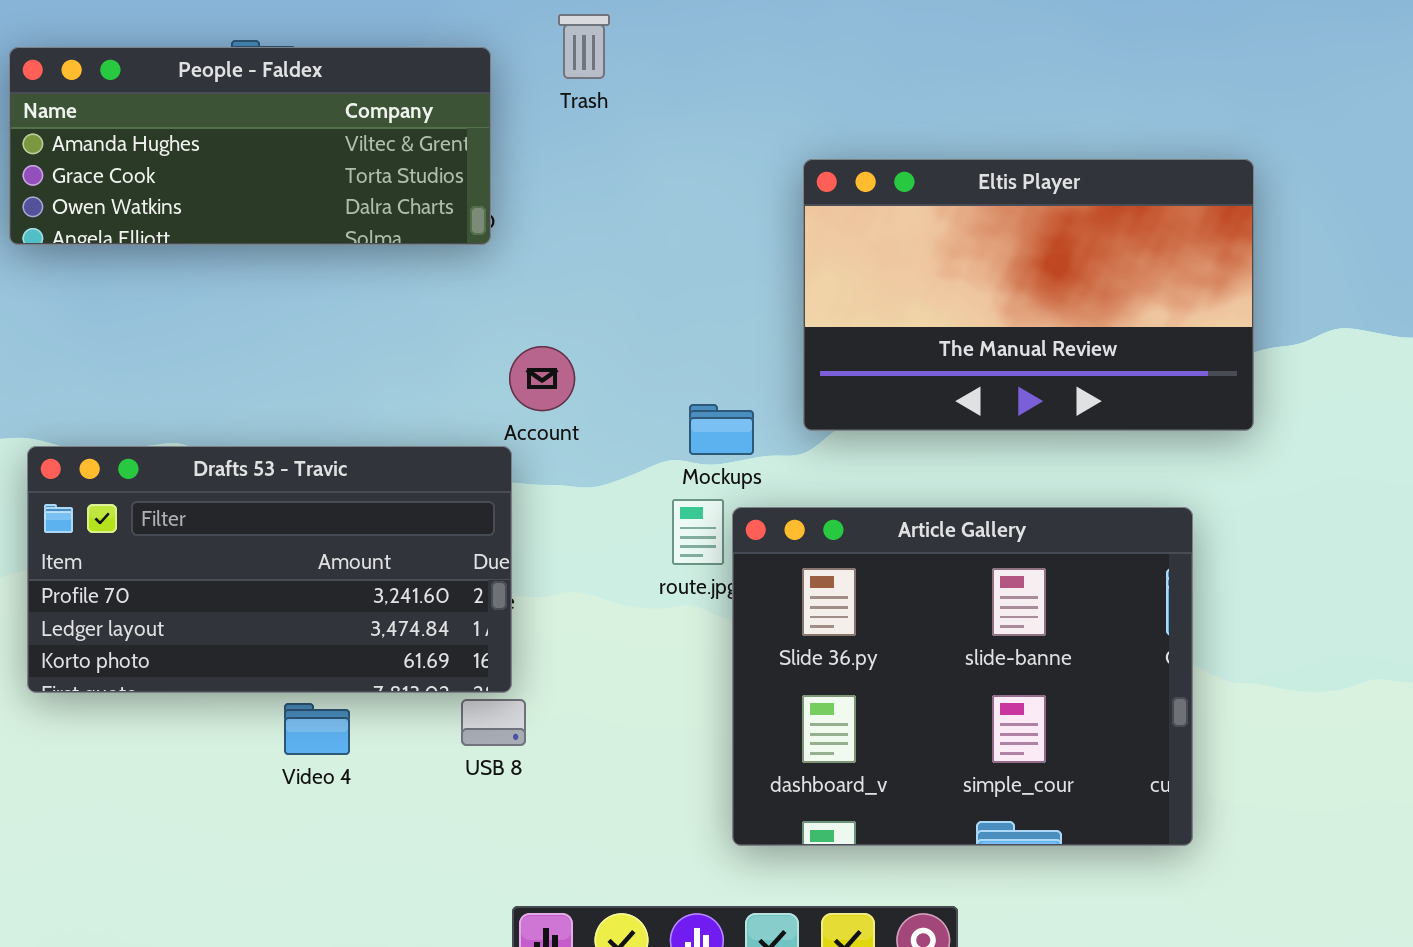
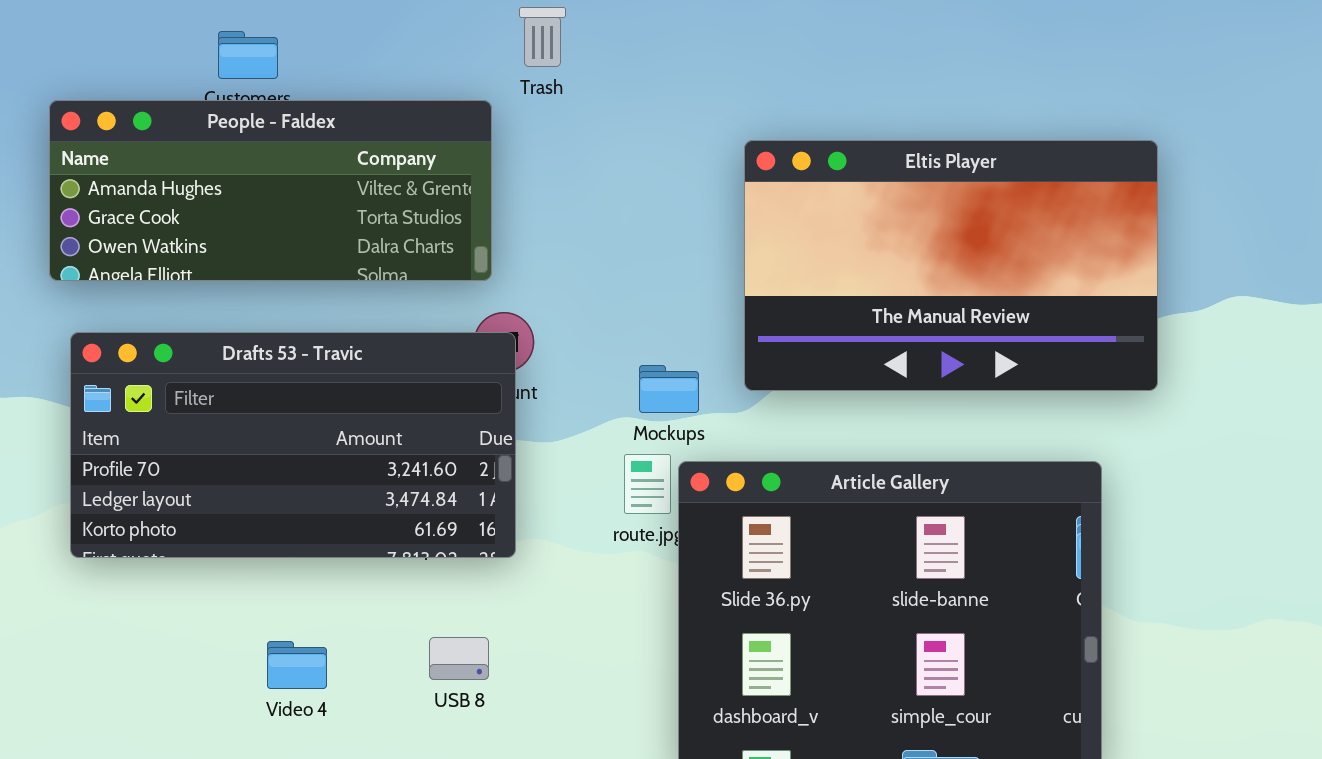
People - Faldex: [9,47,491,245] -> [49,100,492,281], moved
Drafts 53 - Travic: [27,446,512,693] -> [70,332,516,558], moved

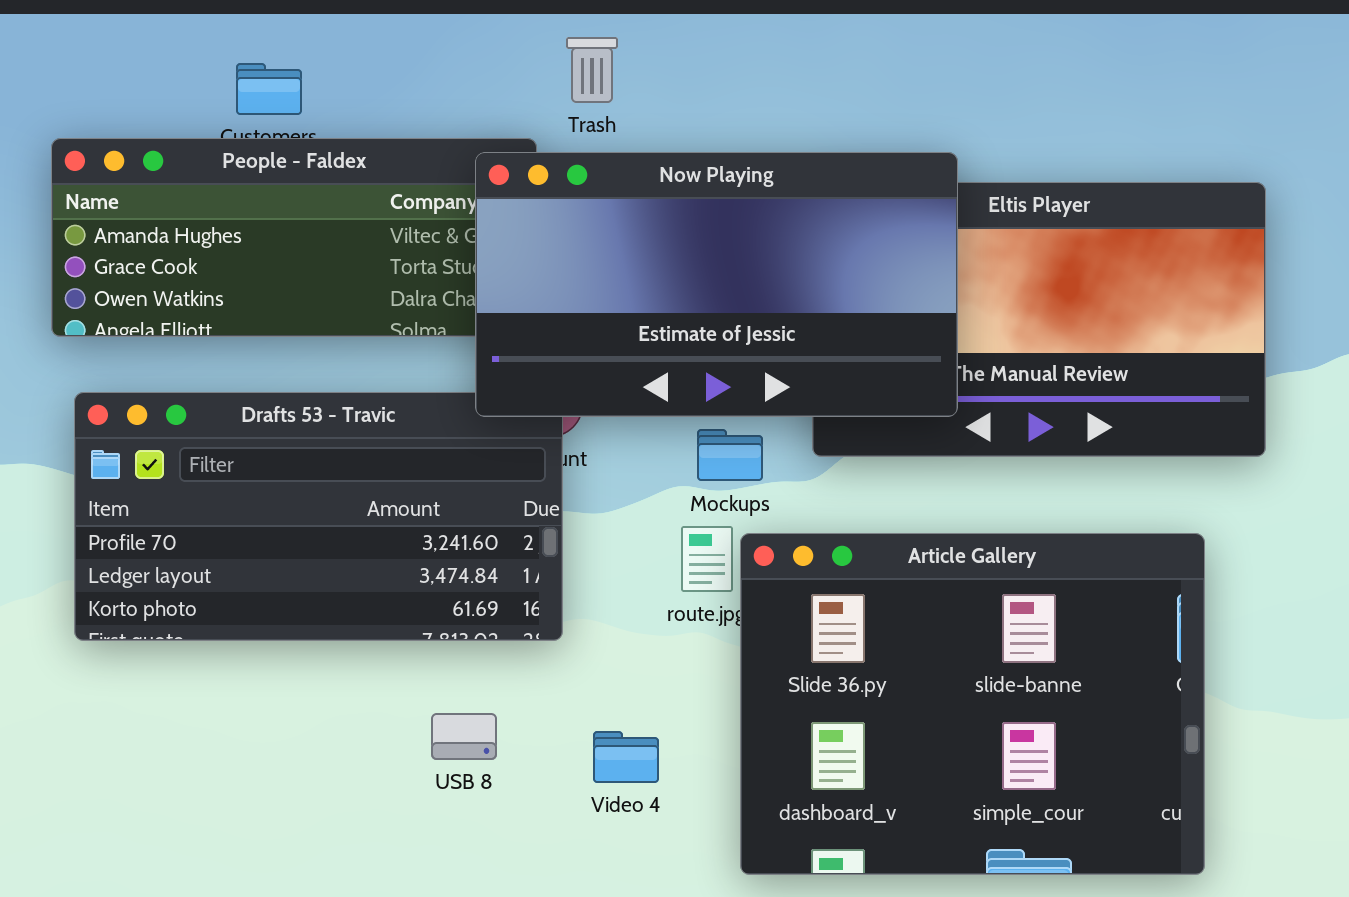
Now Playing: none -> [475,152,958,417], opened
USB 8: [429,637,489,680] -> [431,713,497,760], moved
Video 4: [267,641,327,689] -> [593,731,659,783], moved

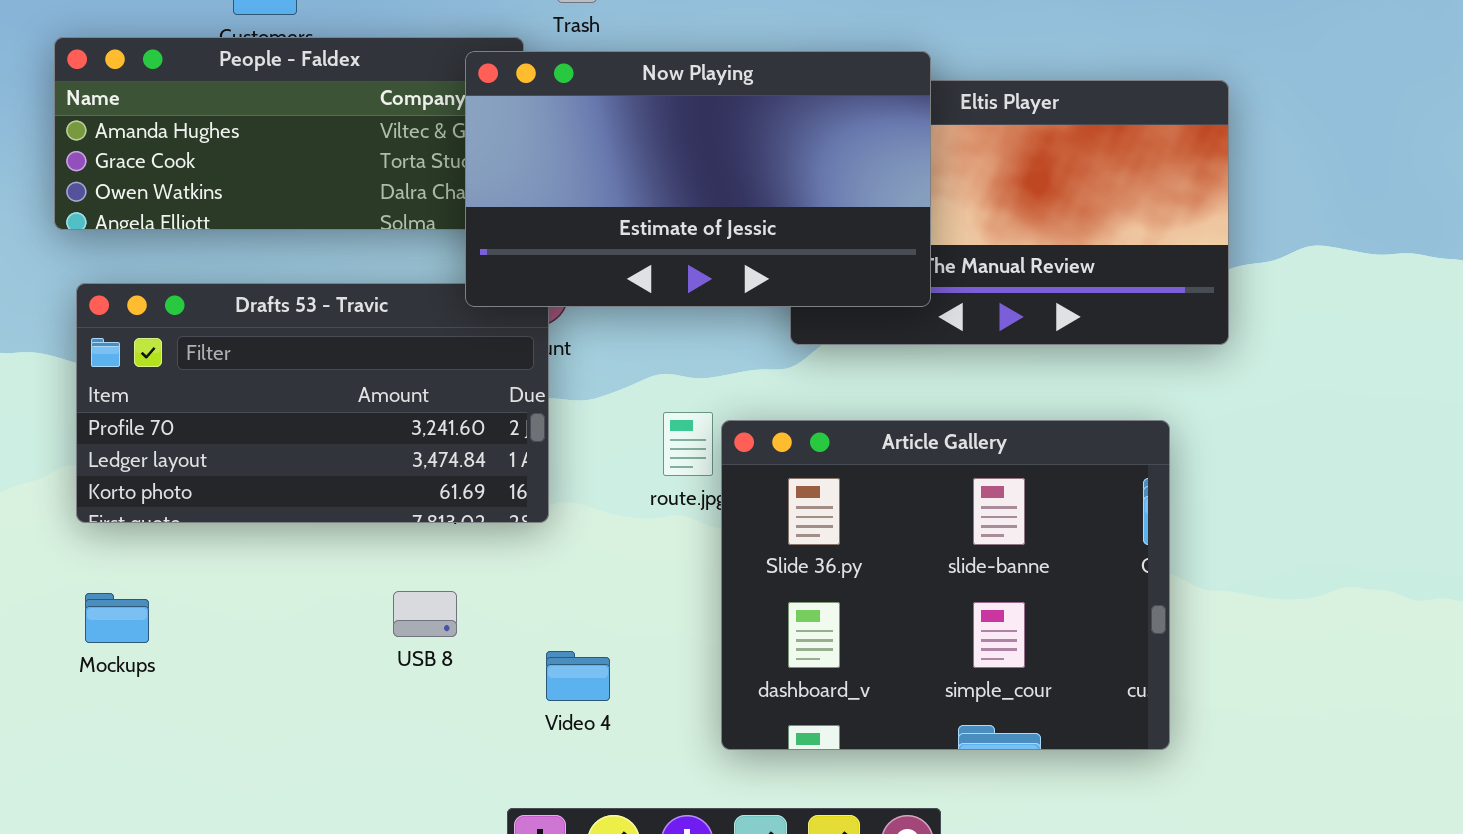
Mockups: [697,429,763,481] -> [85,593,149,643], moved
USB 8: [431,713,497,760] -> [393,591,457,637], moved
Video 4: [593,731,659,783] -> [546,651,610,701], moved

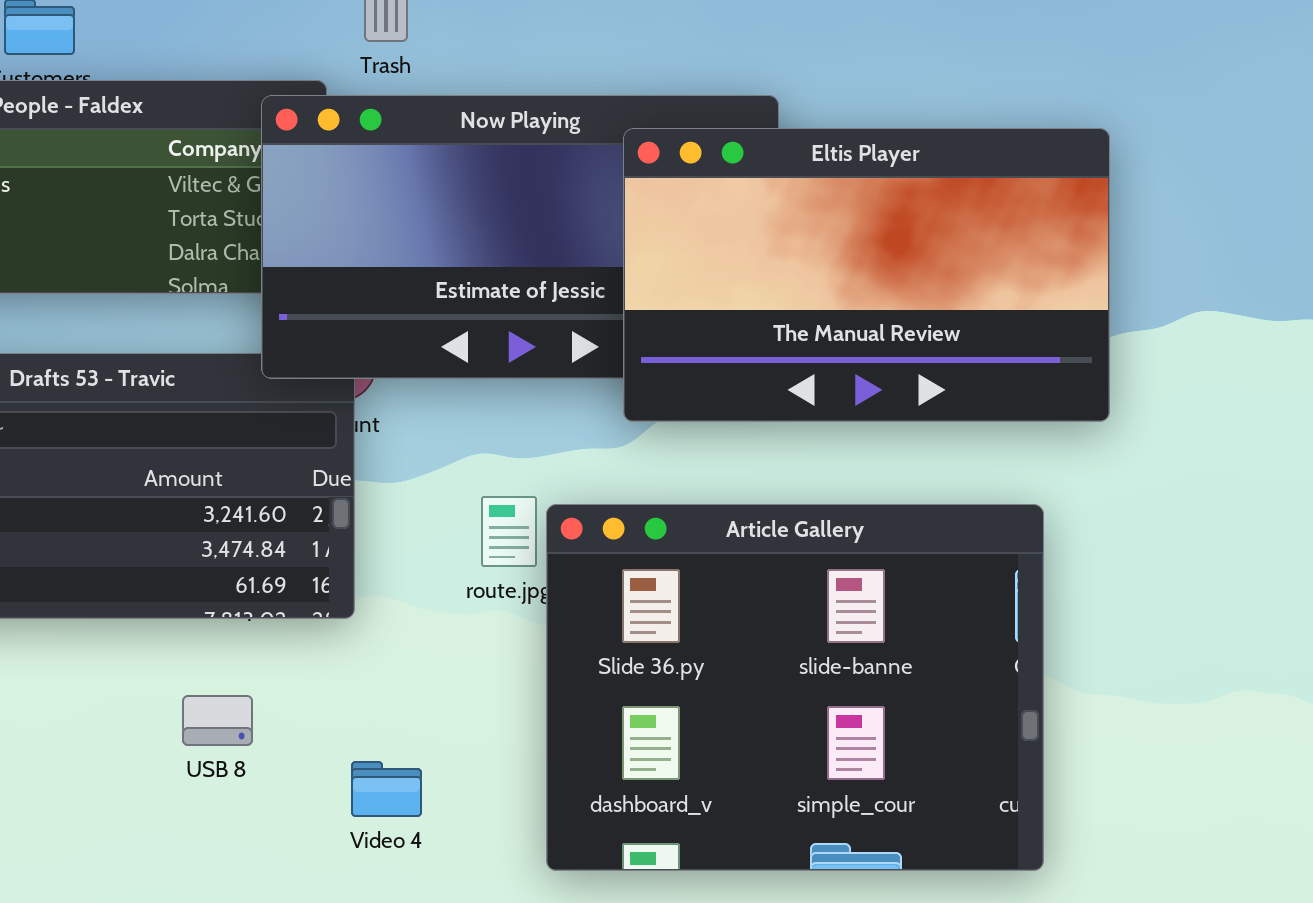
Eltis Player: [790,80,1229,345] -> [623,128,1110,422], raised

